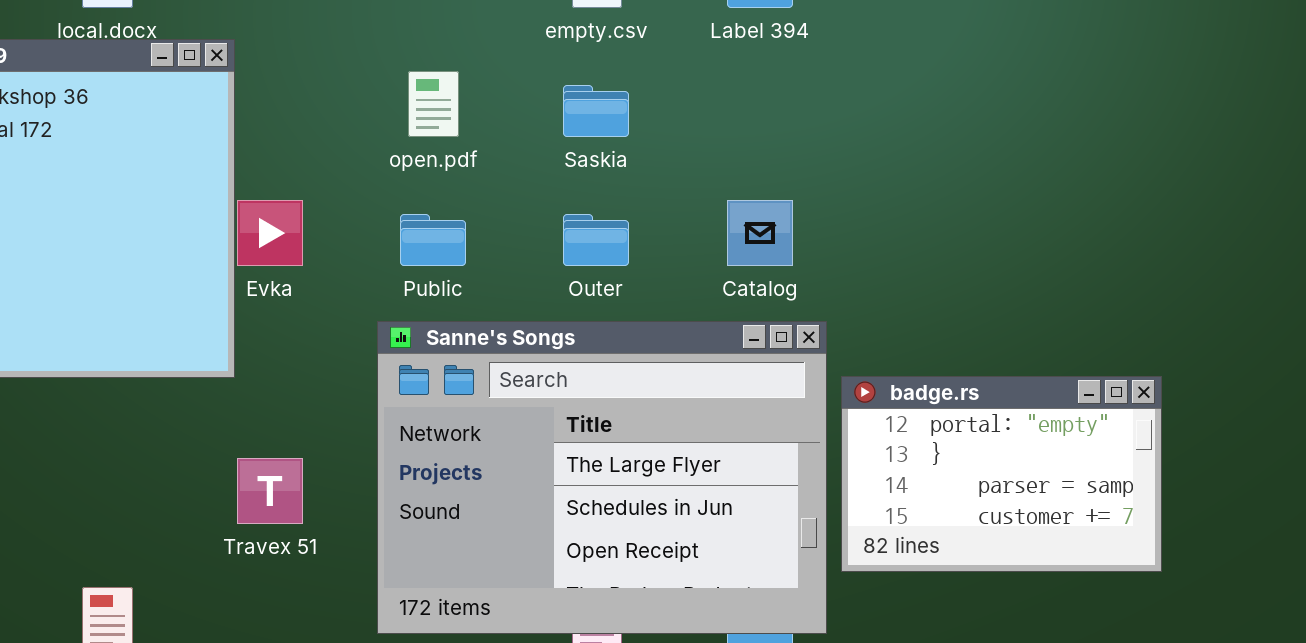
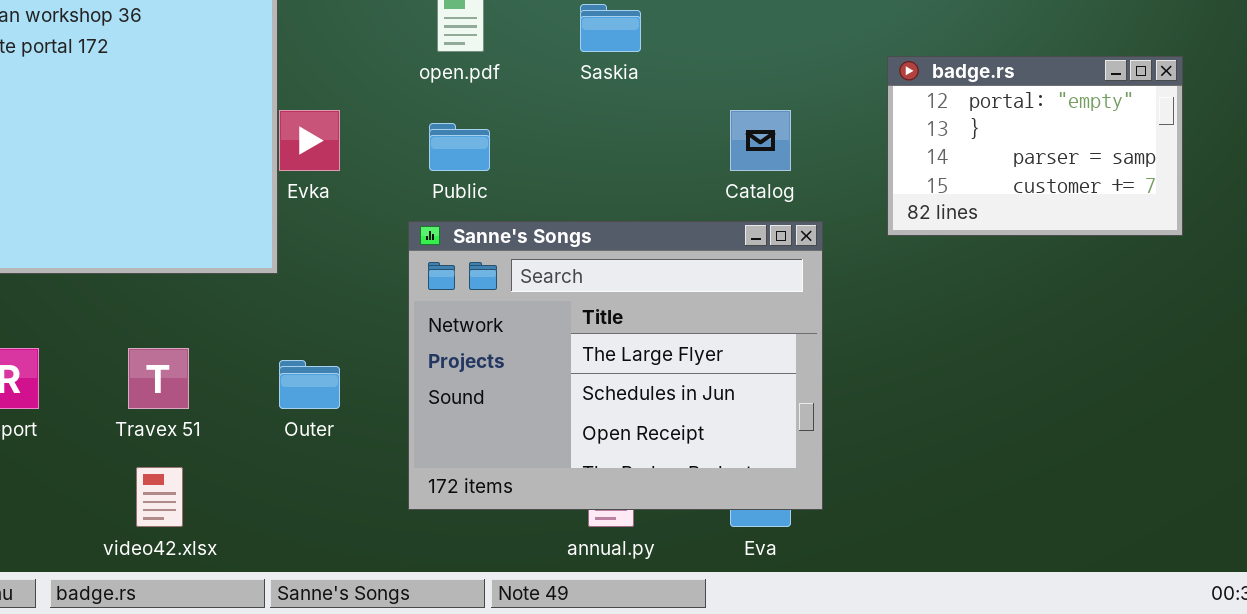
Outer: [563,214,629,266] -> [279,360,340,409], moved
badge.rs: [841,376,1162,572] -> [887,56,1183,236], moved
Travex 51: [237,458,303,524] -> [128,348,189,409], moved

